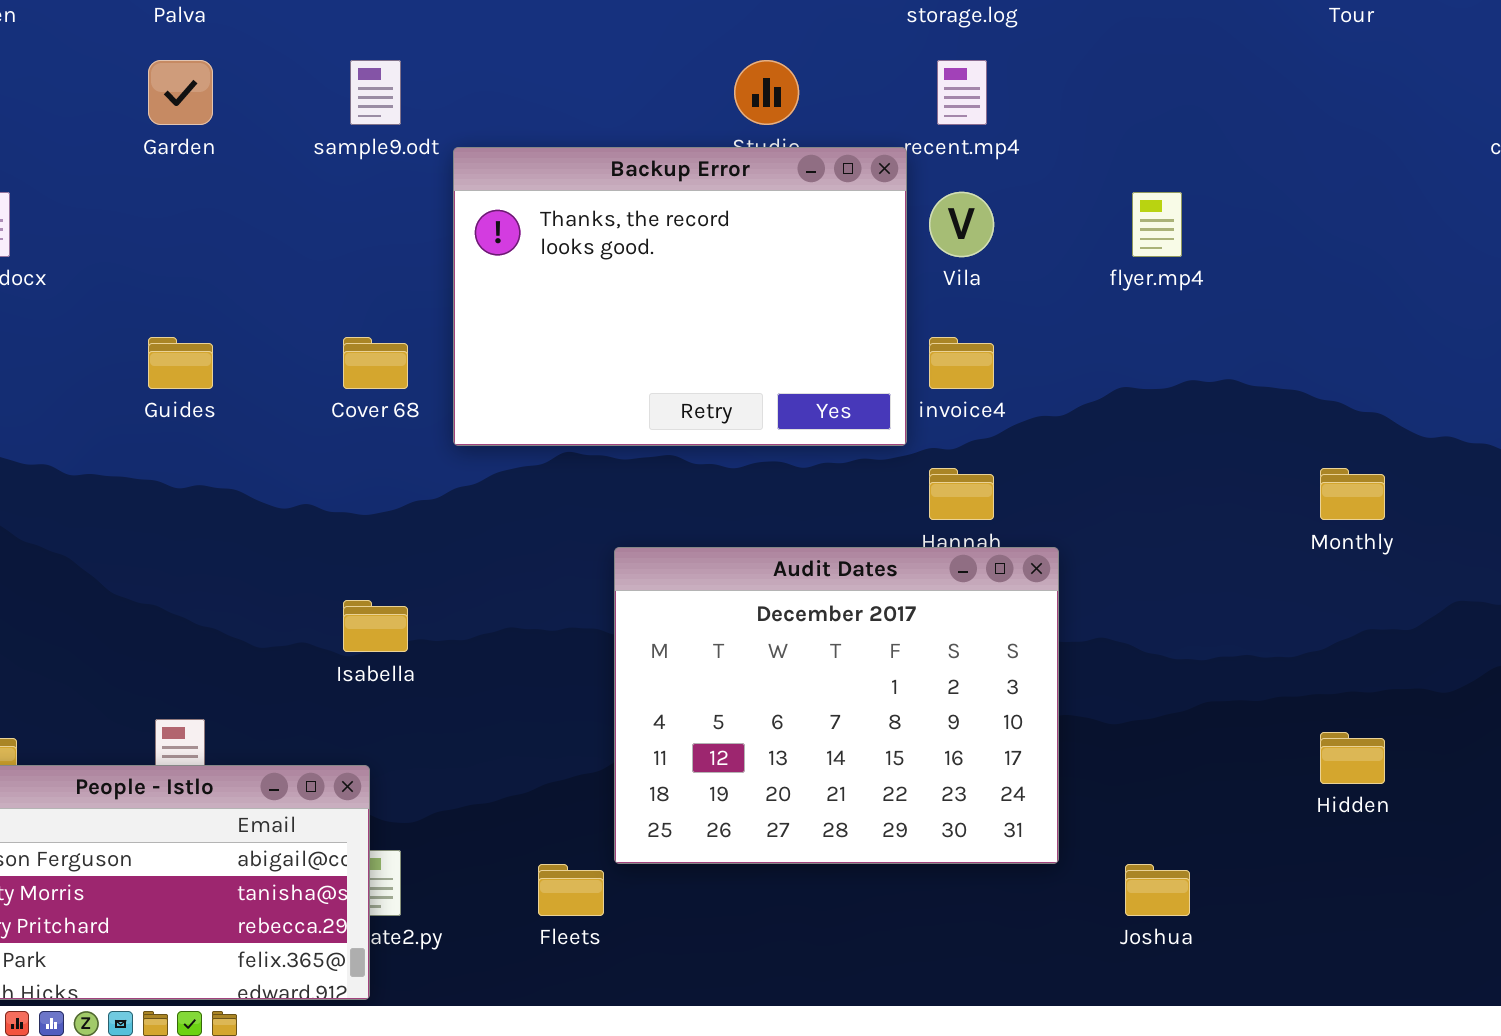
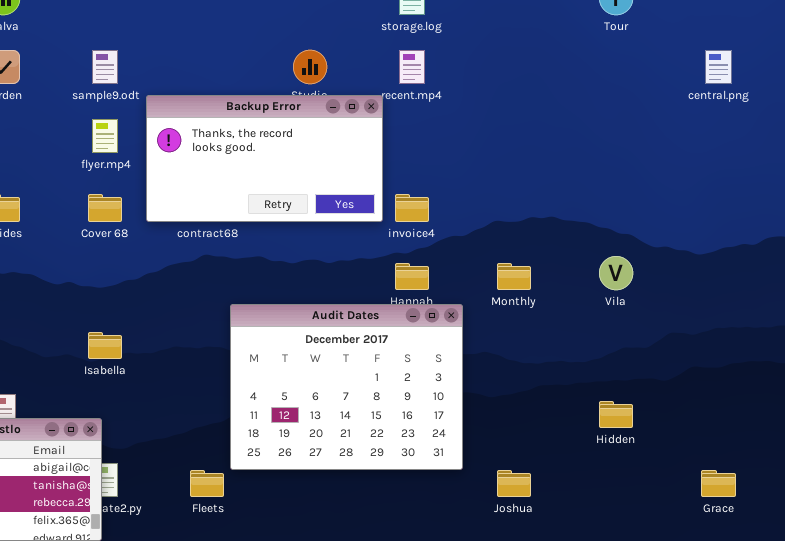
Backup Error: [453,147,907,446] -> [146,95,383,222], resized
Vila: [929,192,994,257] -> [599,256,633,290], moved
flyer.mp4: [1132,192,1182,257] -> [92,119,118,153], moved
Monthly: [1320,468,1385,520] -> [497,263,531,290], moved

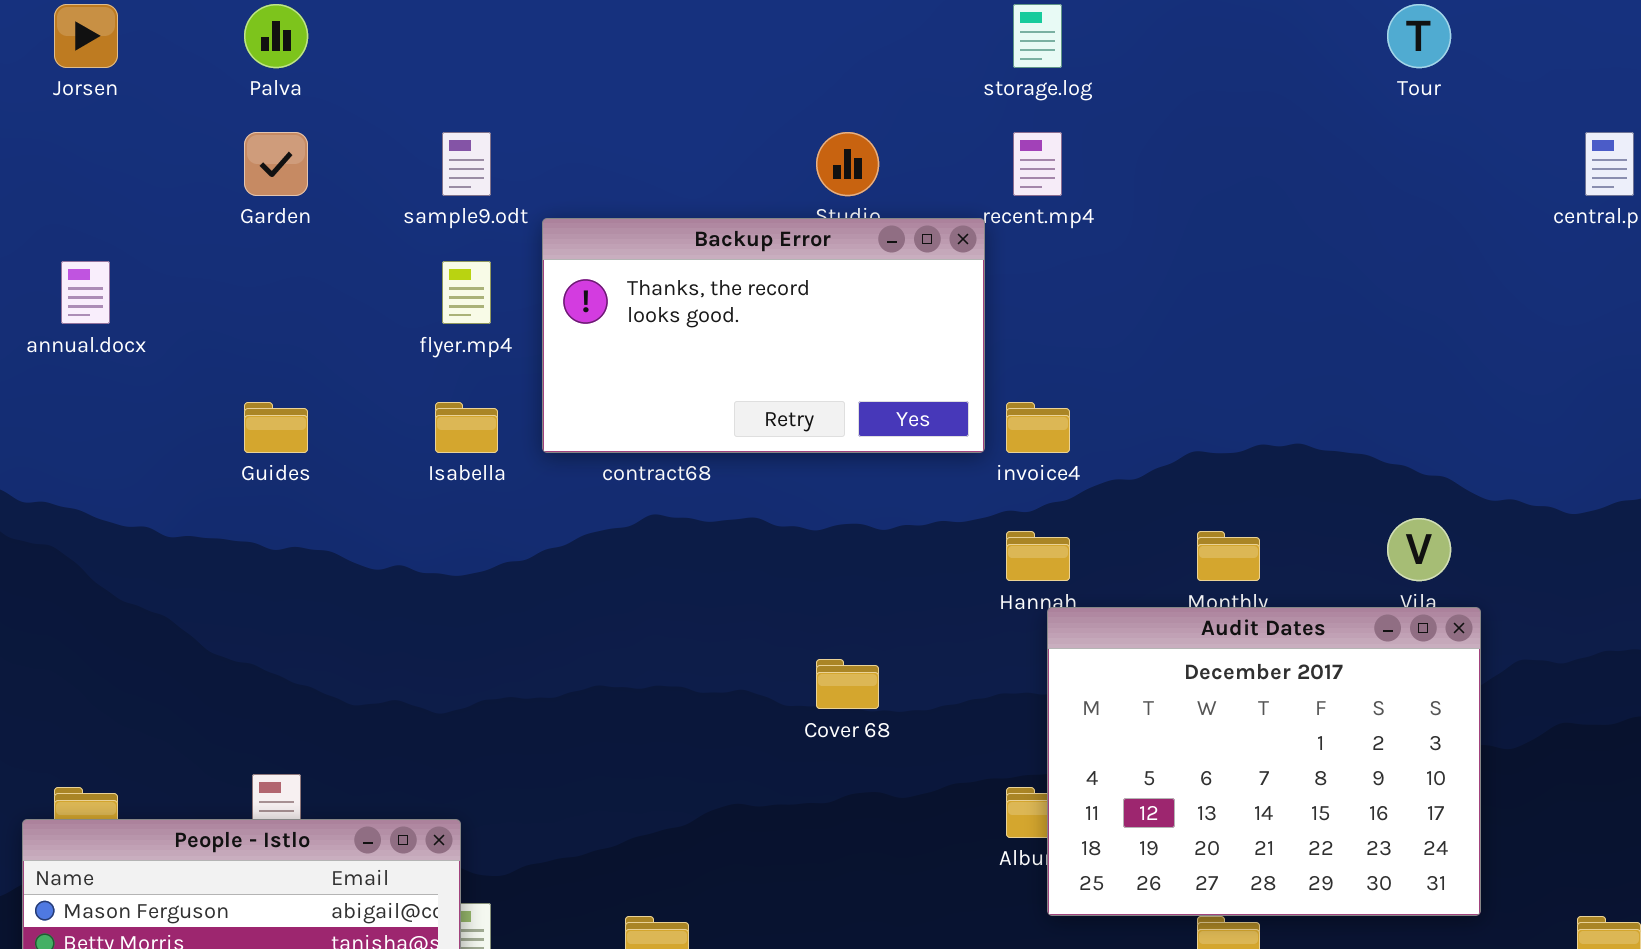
Cover 68: [88,194,122,222] -> [816,659,879,709], moved
Audit Dates: [230,304,463,470] -> [1047,607,1481,916], moved
Isabella: [88,332,122,359] -> [435,402,498,453], moved

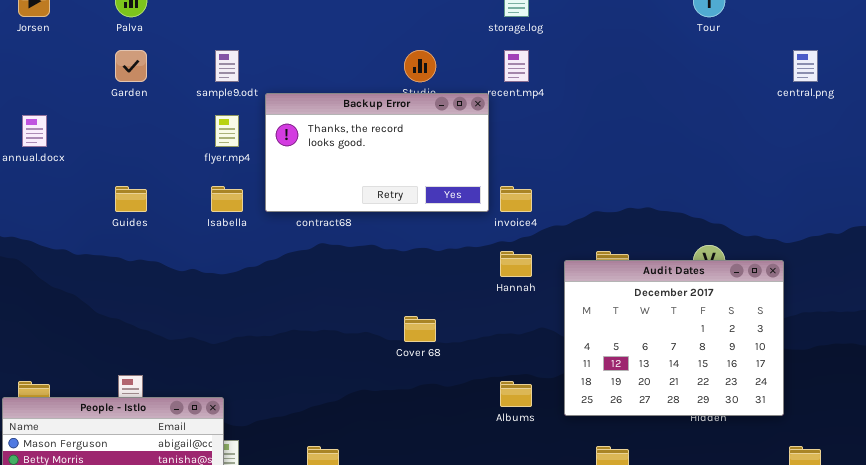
Audit Dates: [1047,607,1481,916] -> [564,260,784,416], moved

